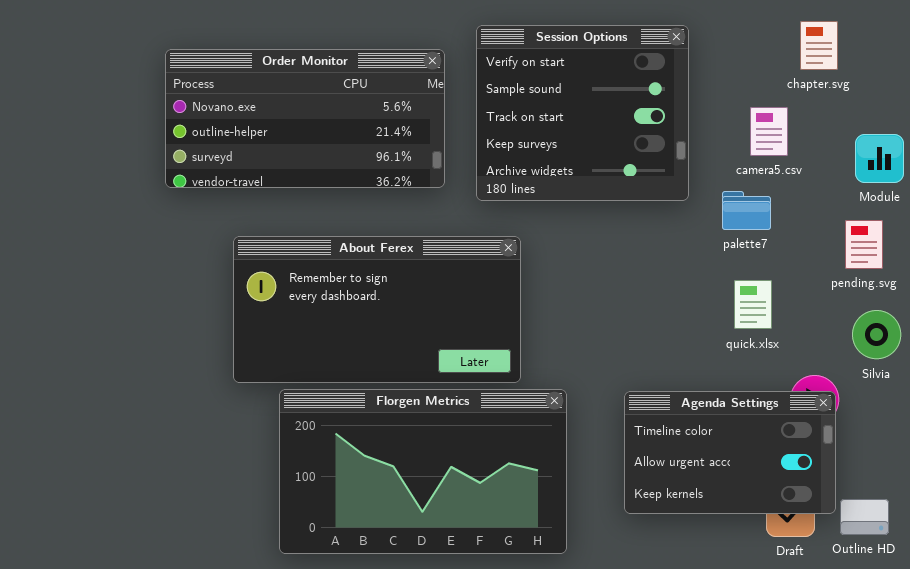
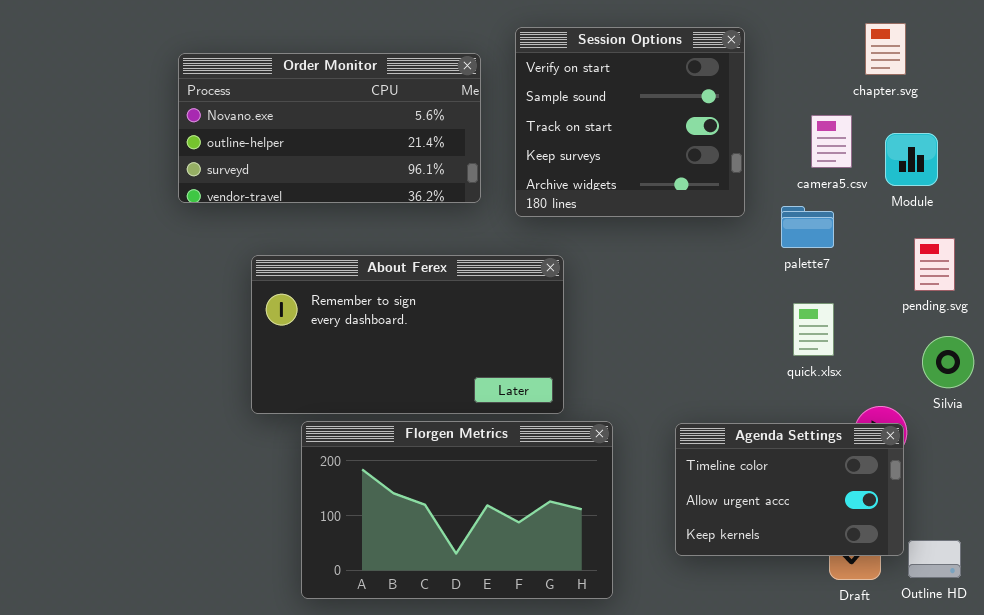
Module: [855,134,904,183] -> [885,133,938,186], moved

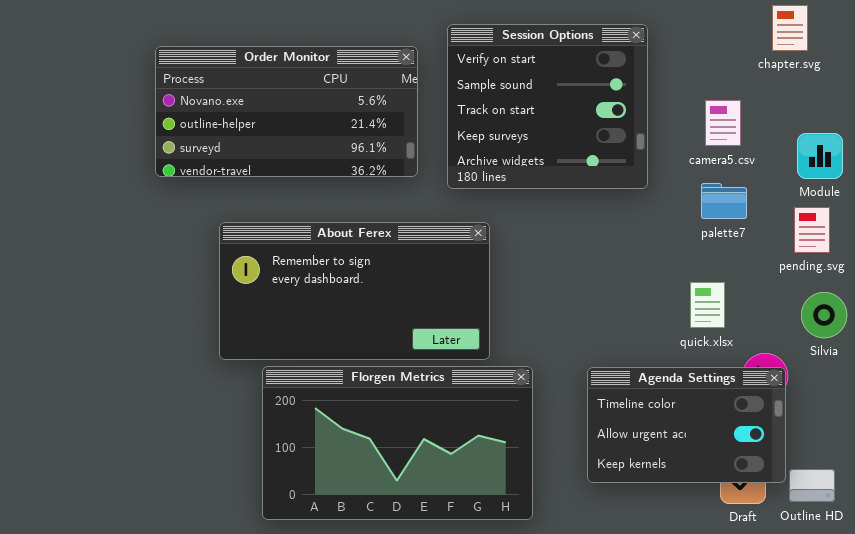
chapter.svg: [865,23,906,75] -> [772,5,808,51], moved
Module: [885,133,938,186] -> [797,133,843,179], moved
palette7: [781,206,834,248] -> [701,183,747,219], moved
quick.xlsx: [793,303,834,356] -> [690,282,725,328], moved

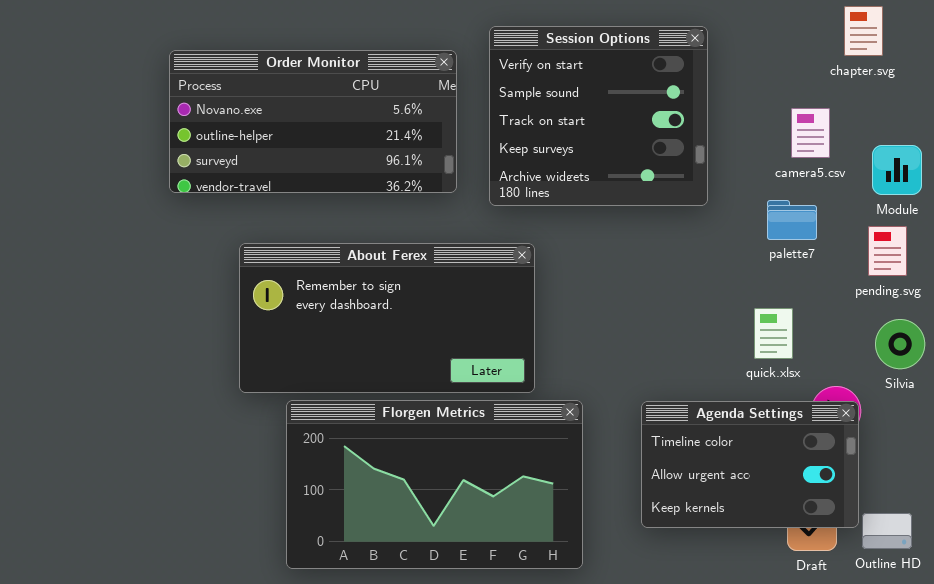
camera5.csv: [705,100,741,146] -> [791,108,830,158], moved

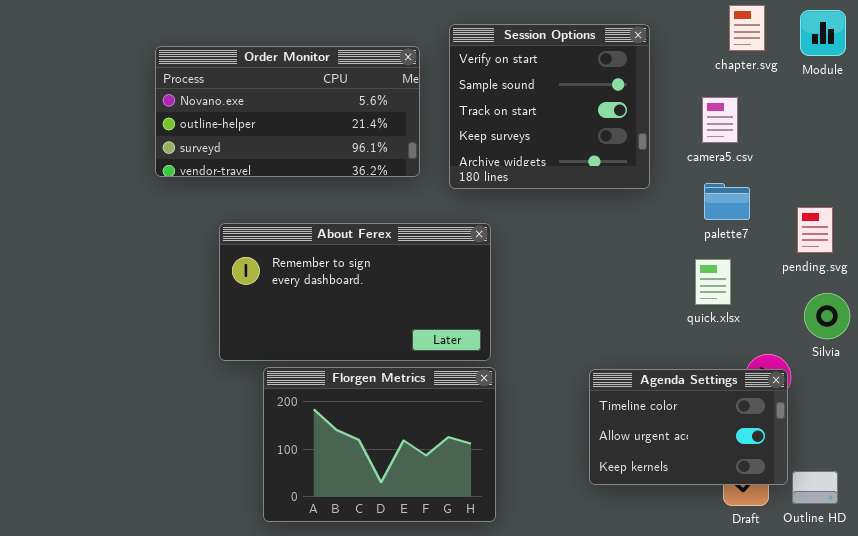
chapter.svg: [844,6,883,56] -> [729,5,765,51], moved
camera5.csv: [791,108,830,158] -> [702,97,738,143], moved
Module: [872,145,922,195] -> [800,10,846,56], moved
quick.xlsx: [754,308,793,359] -> [695,259,731,305], moved
Florgen Metrics: [286,400,583,569] -> [263,367,496,522], resized

